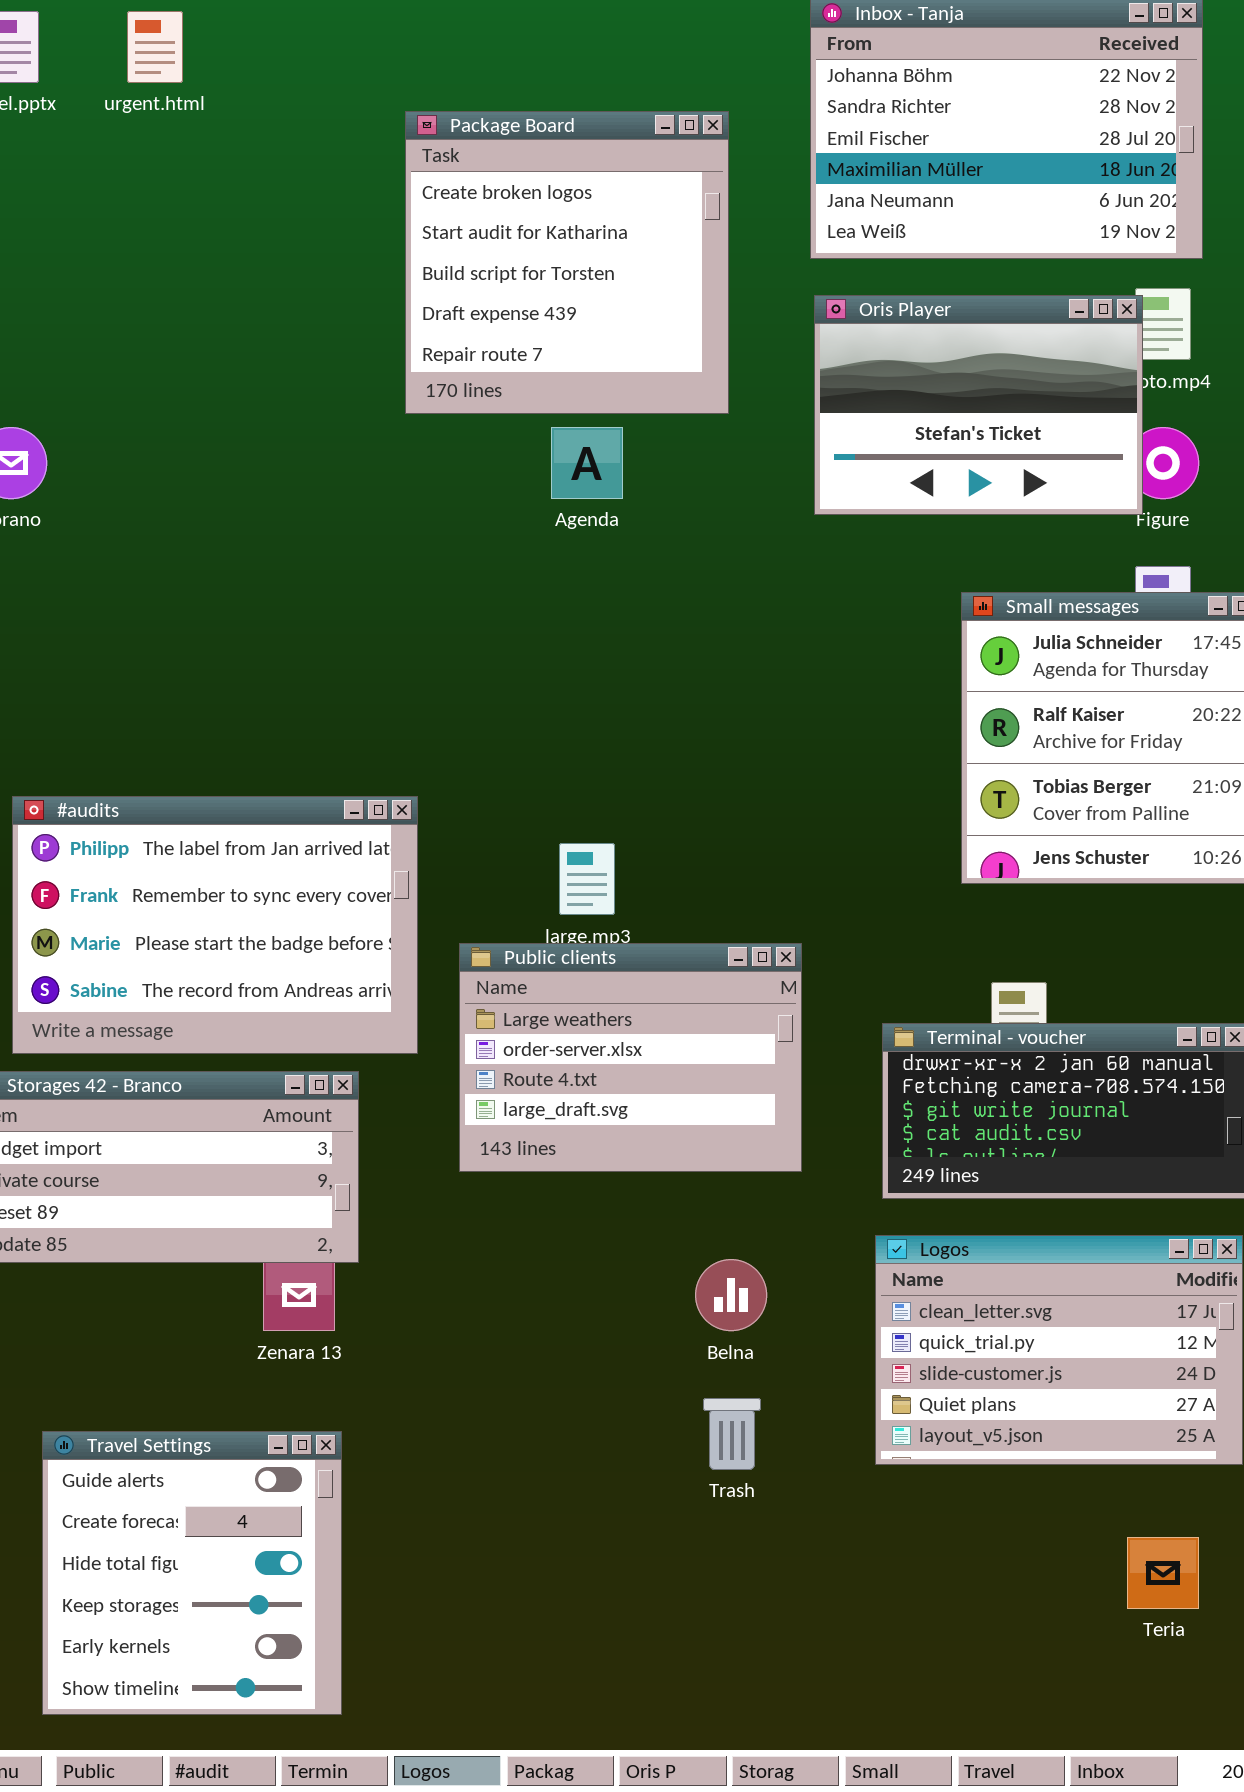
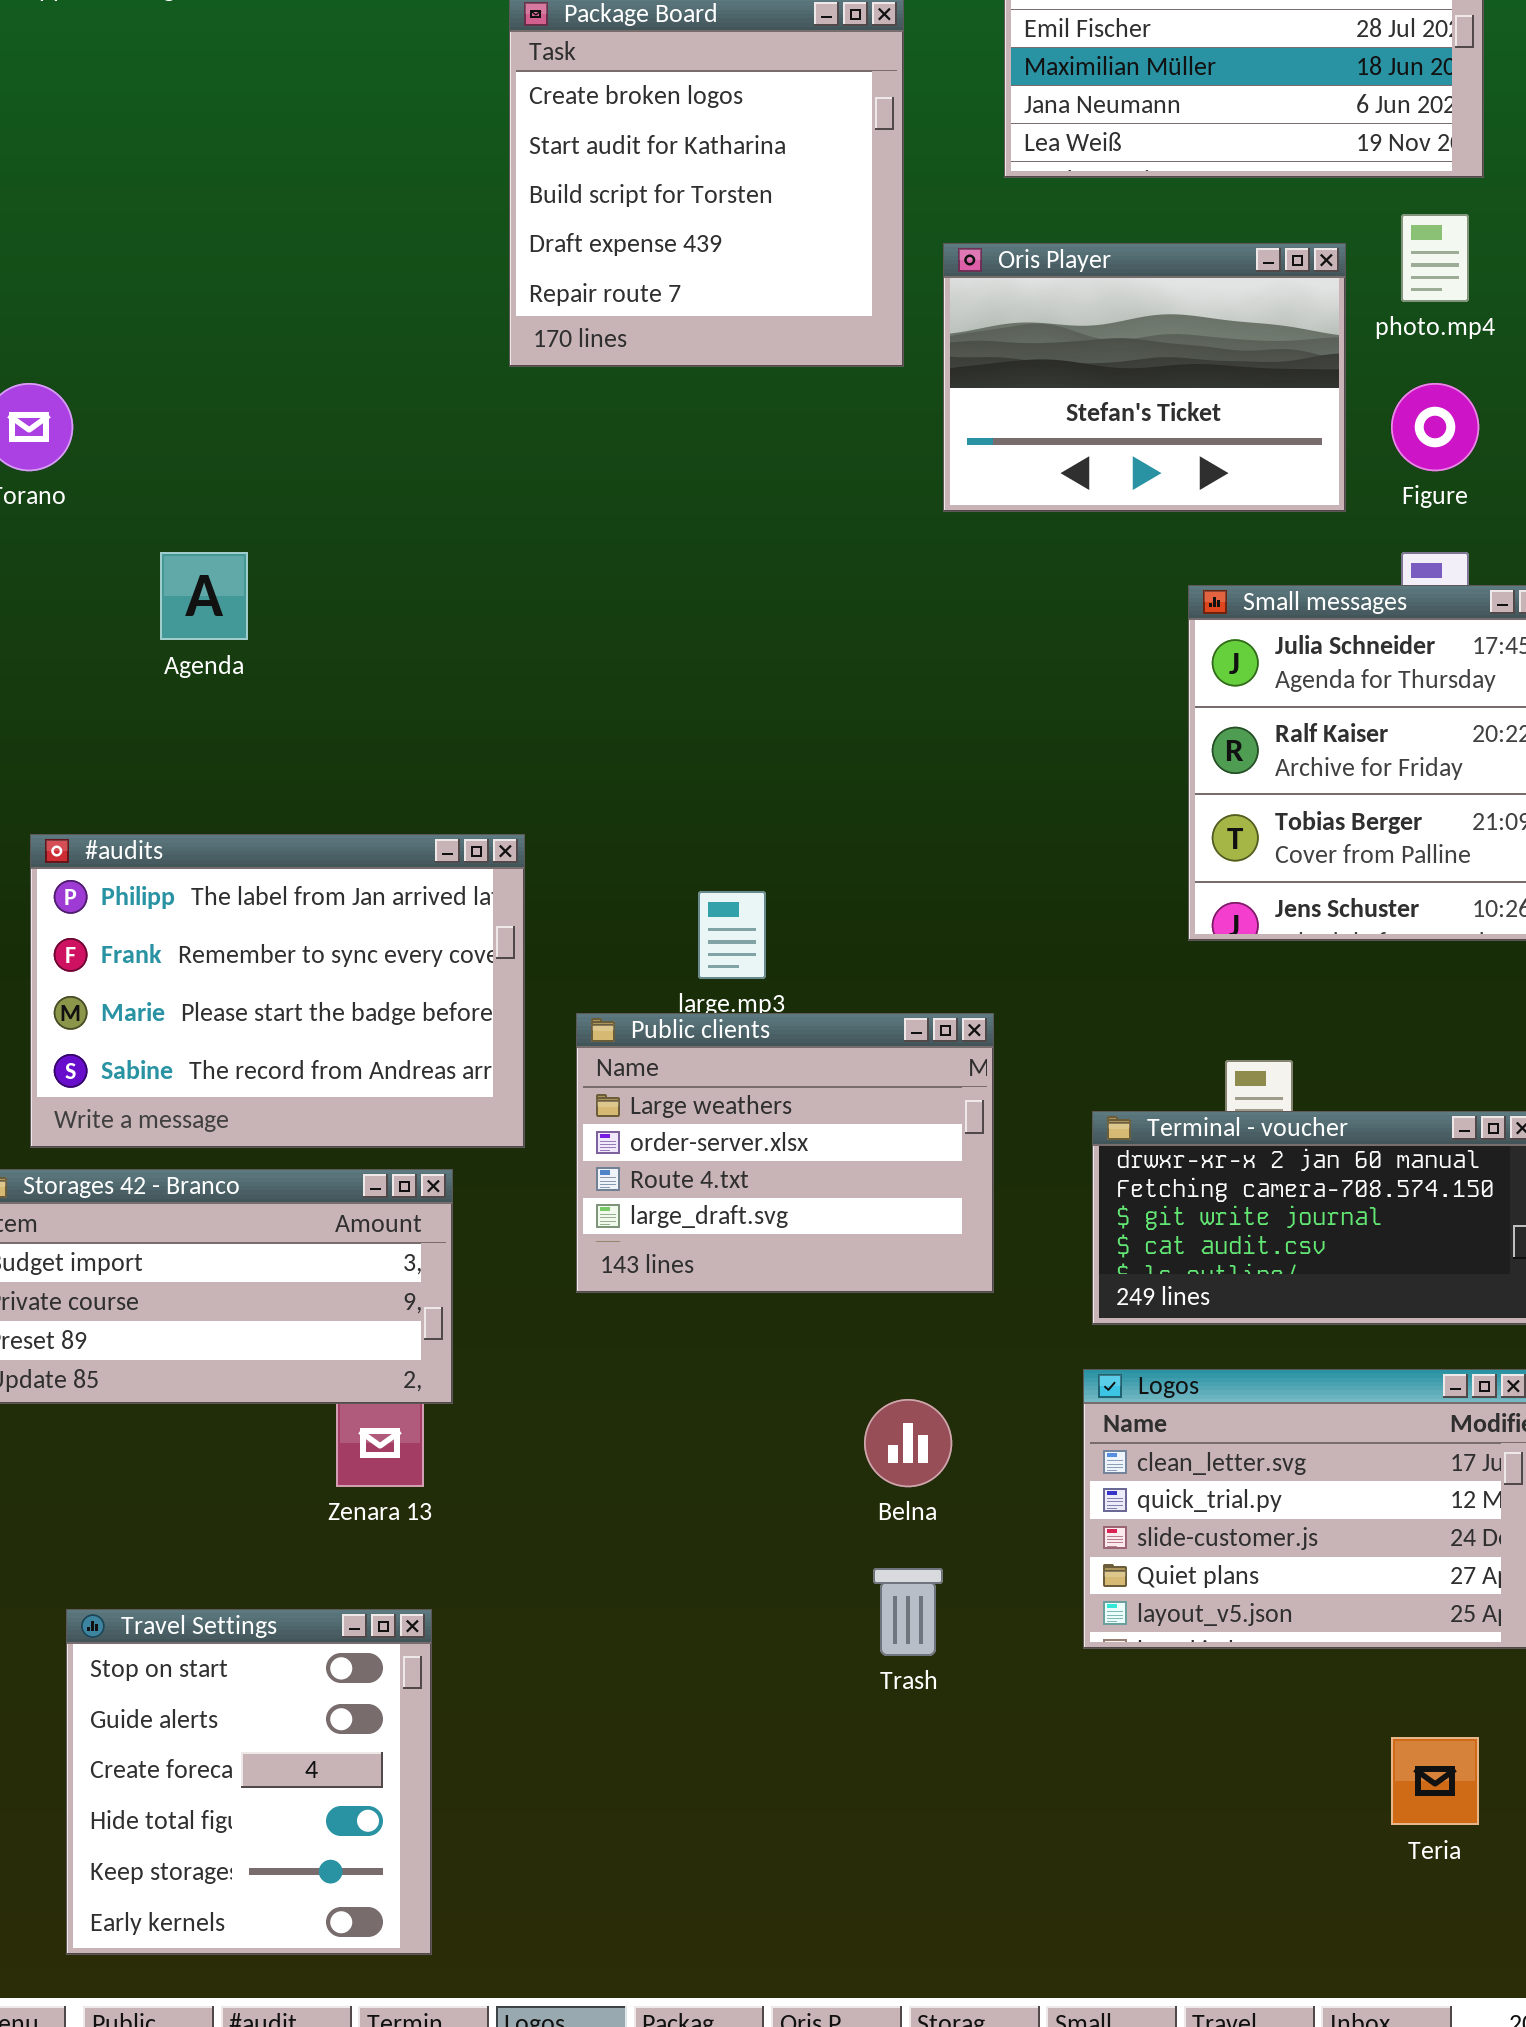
Oris Player: [814,295,1143,515] -> [943,243,1346,512], moved
Agenda: [551,427,623,499] -> [160,552,248,640], moved
Travel Settings: [42,1431,342,1715] -> [66,1609,432,1955], scrolled up 1 row

